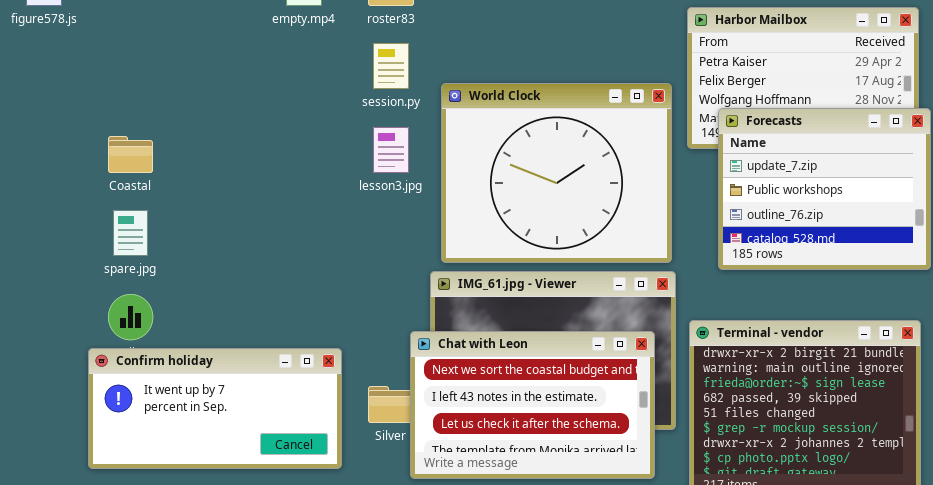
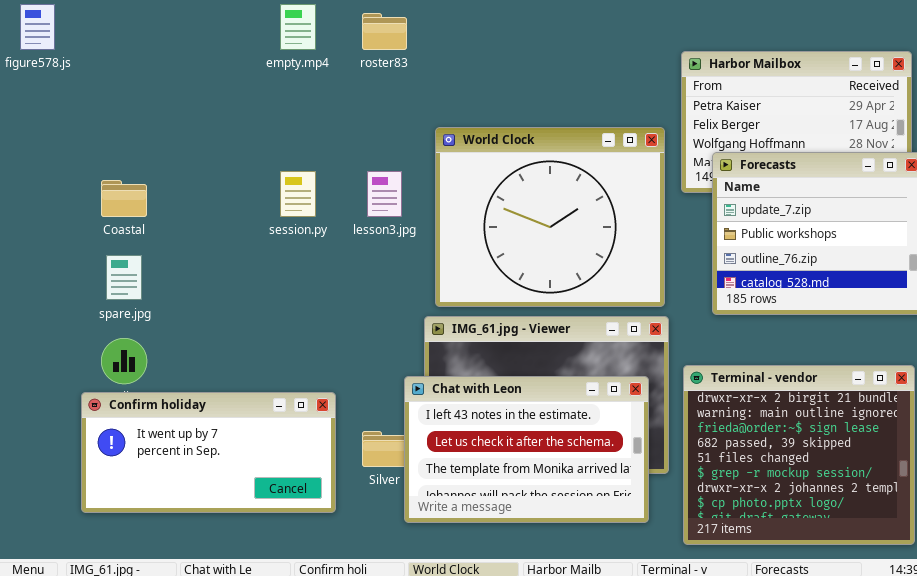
session.py: [373,43,409,89] -> [280,171,316,217], moved
Chat with Leon: [410,331,655,479] -> [404,376,649,523], scrolled down 1 row

